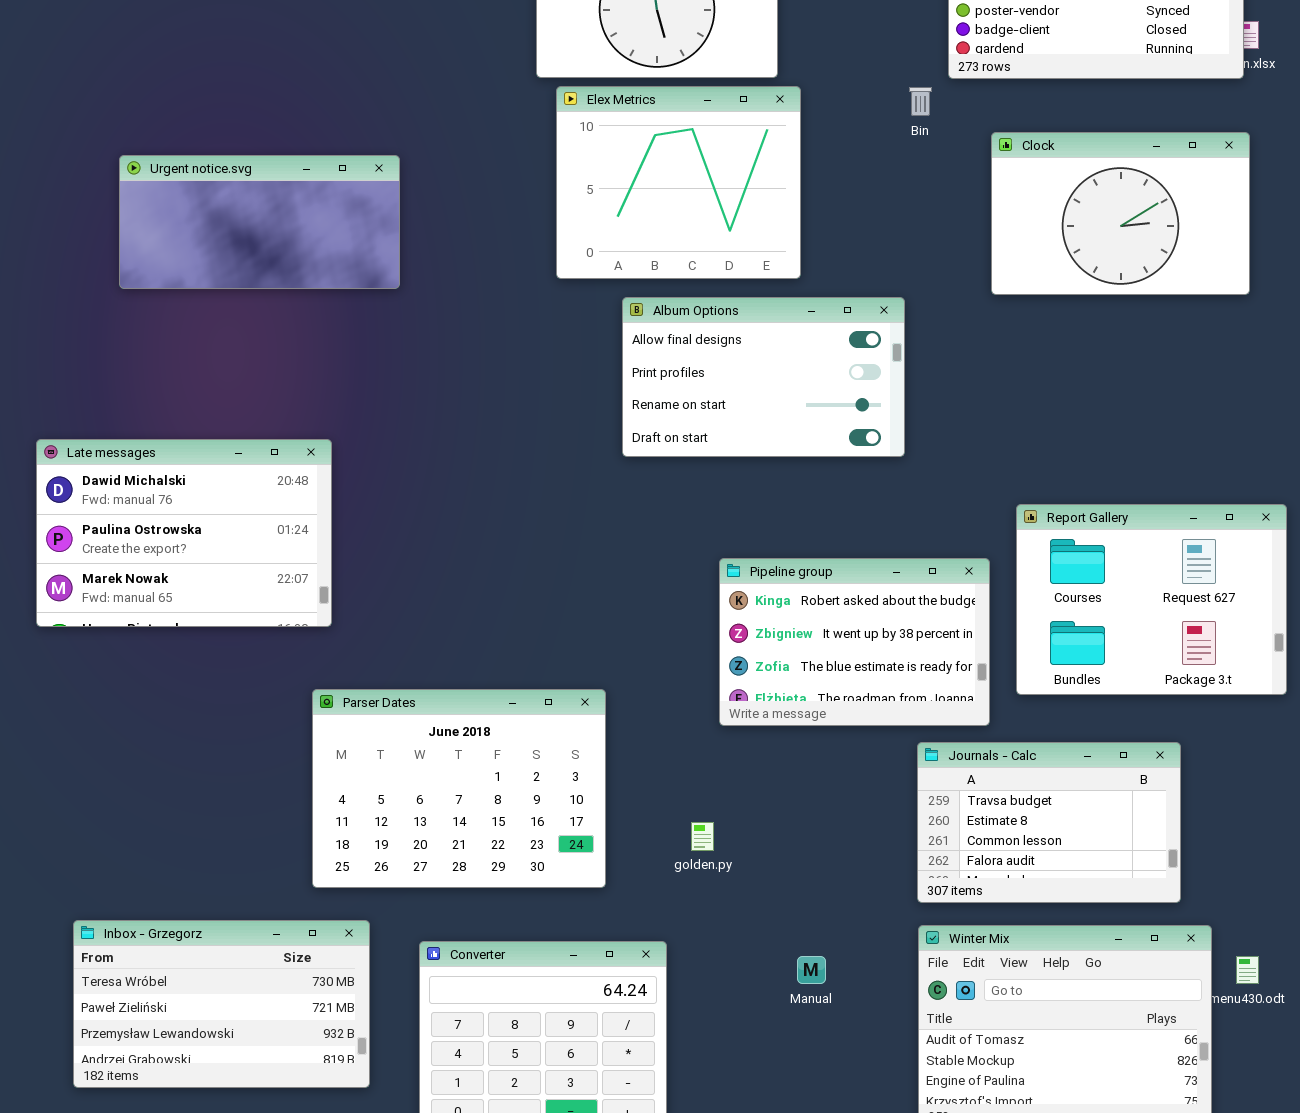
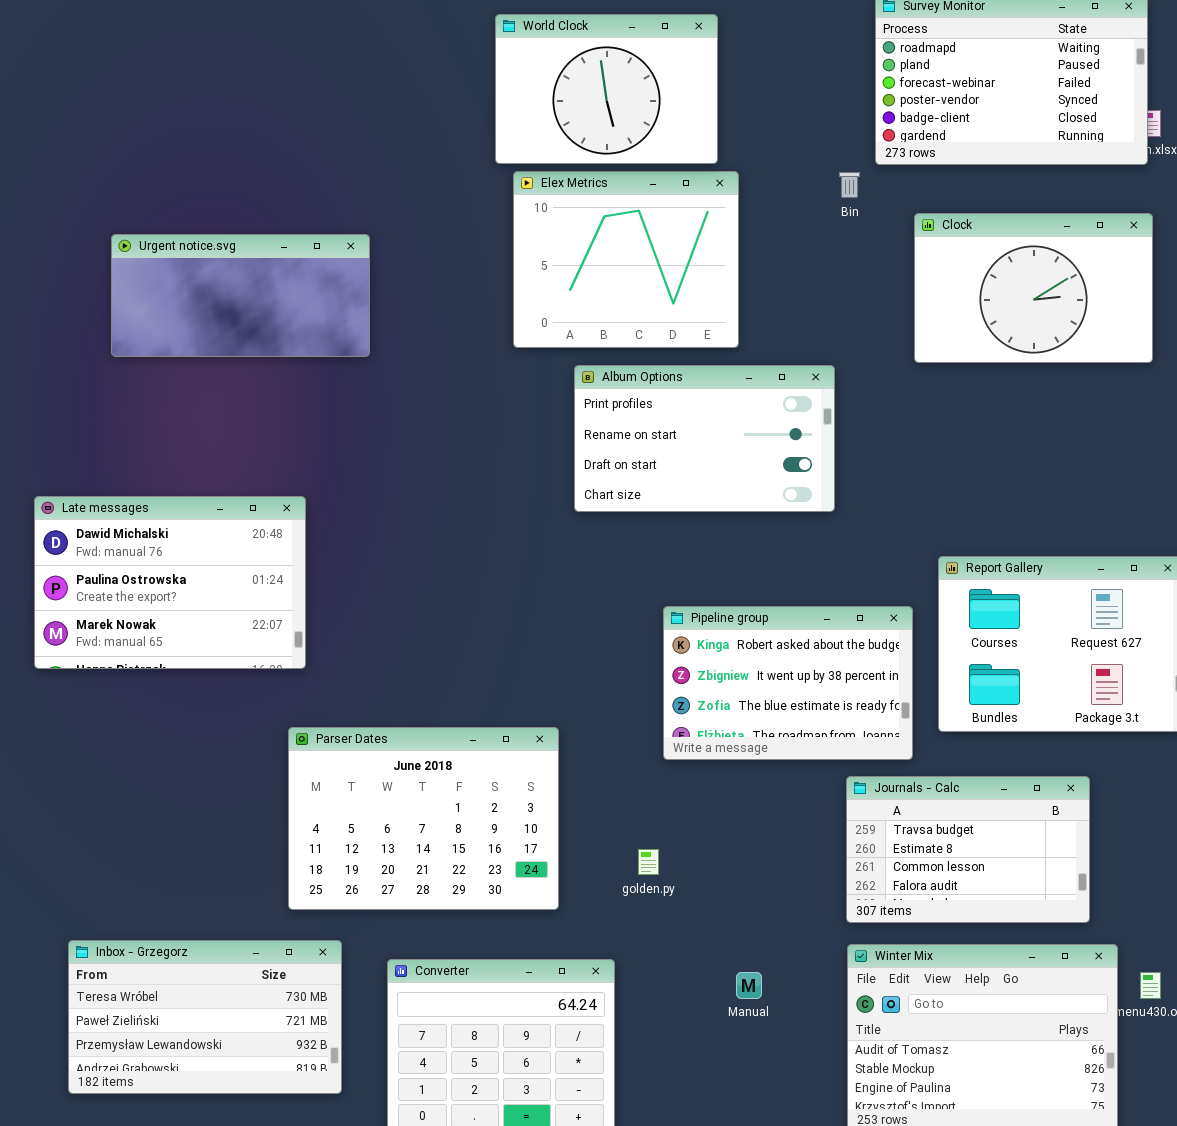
Album Options: [622,297,905,457] -> [574,365,835,512], scrolled down 1 row

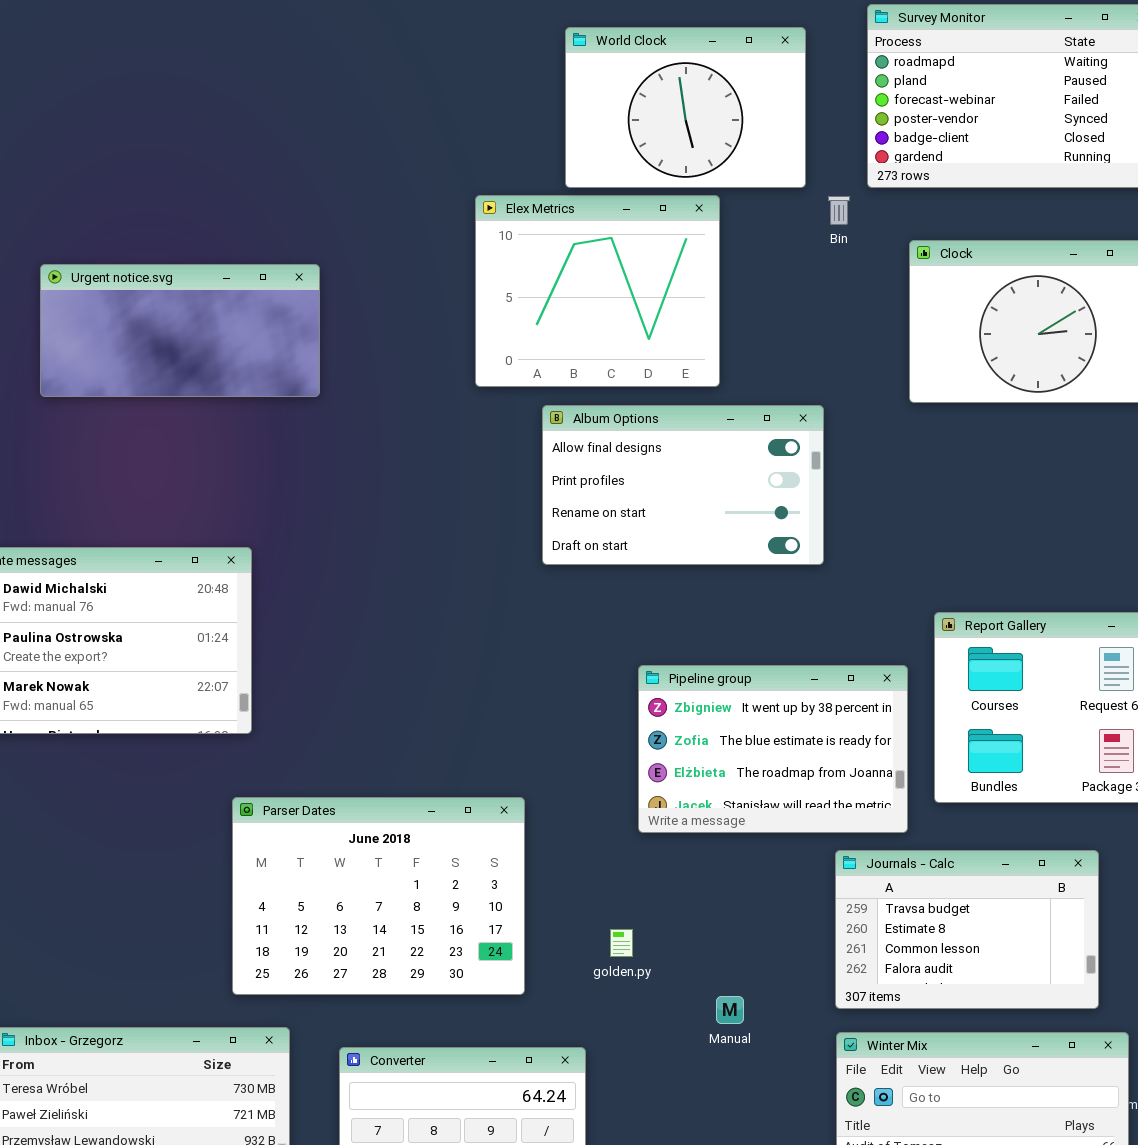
World Clock: [495,14,718,164] -> [565,27,806,188], moved
Album Options: [574,365,835,512] -> [542,405,824,565], scrolled up 1 row
Pipeline group: [663,606,913,760] -> [638,665,908,833], scrolled down 1 row
Manual: [736,972,762,999] -> [716,996,744,1024], moved

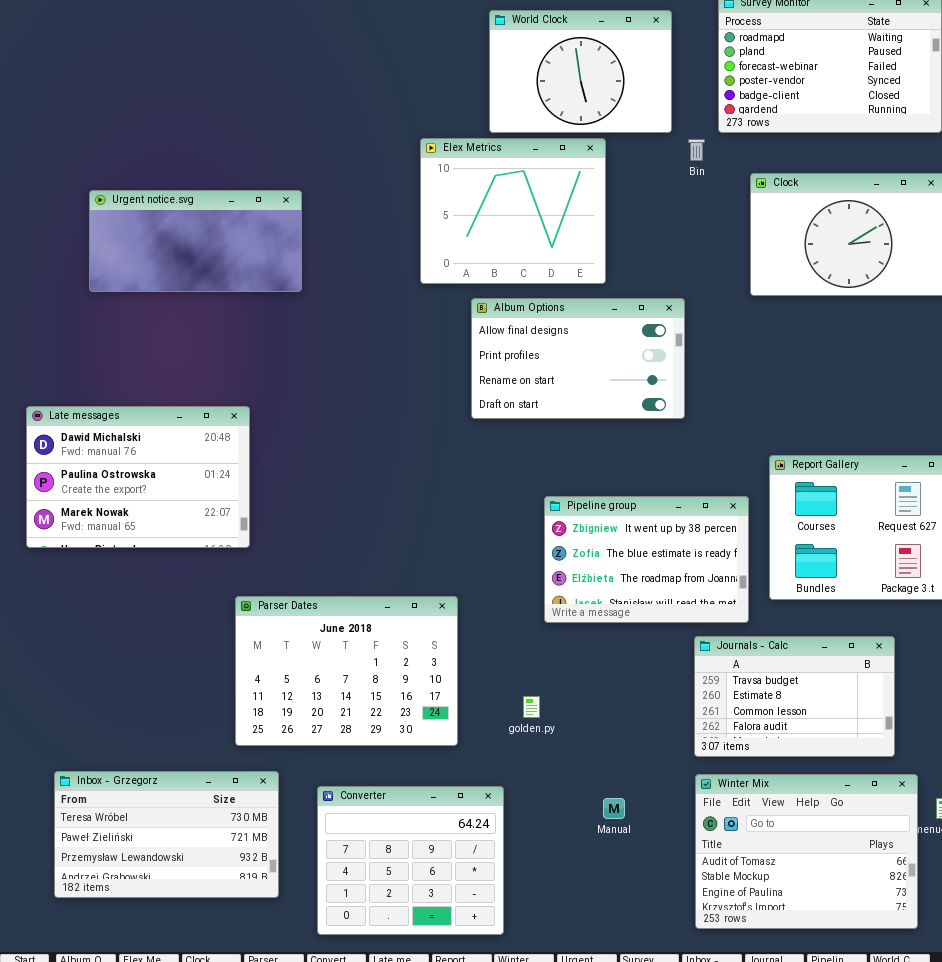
Manual: [716,996,744,1024] -> [603,798,625,819], moved

